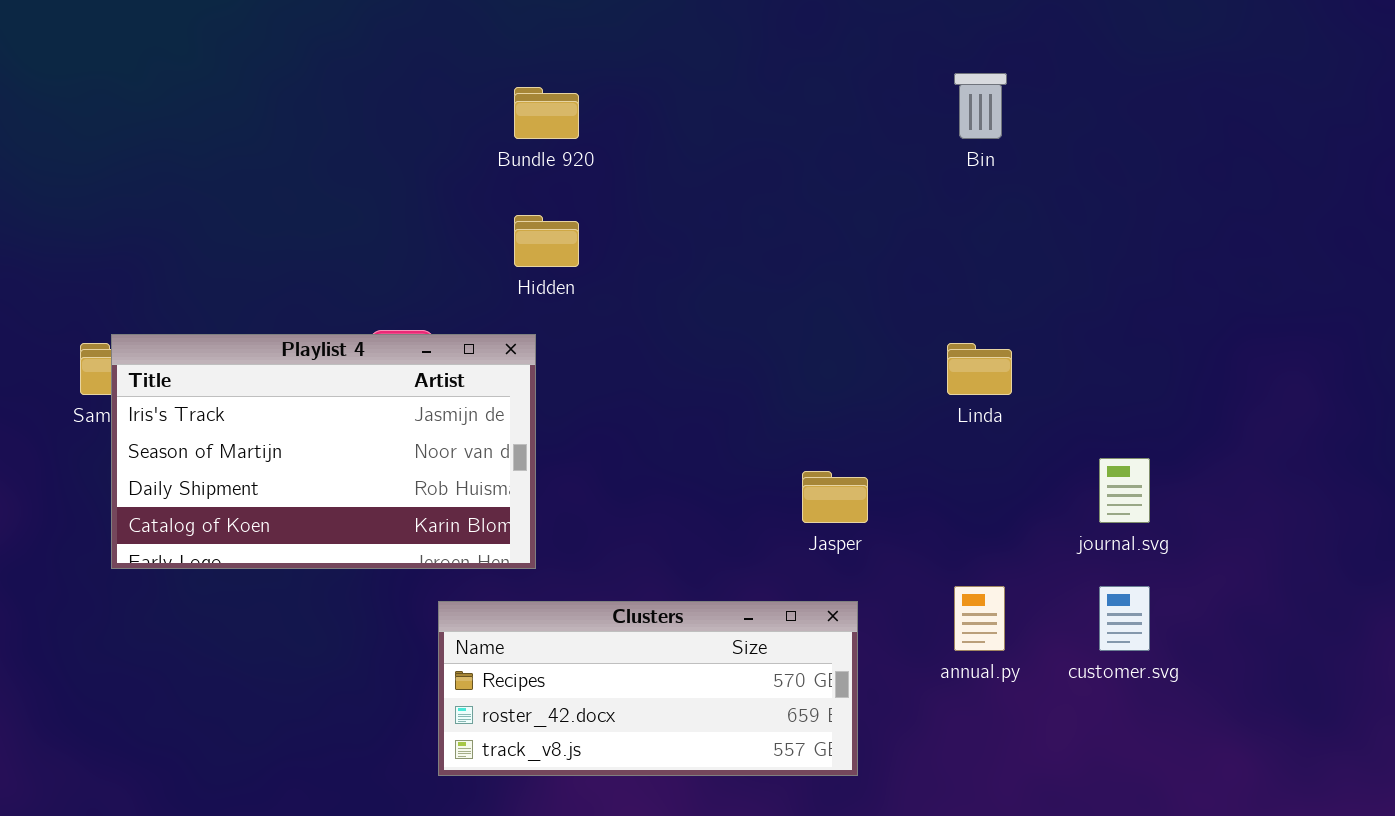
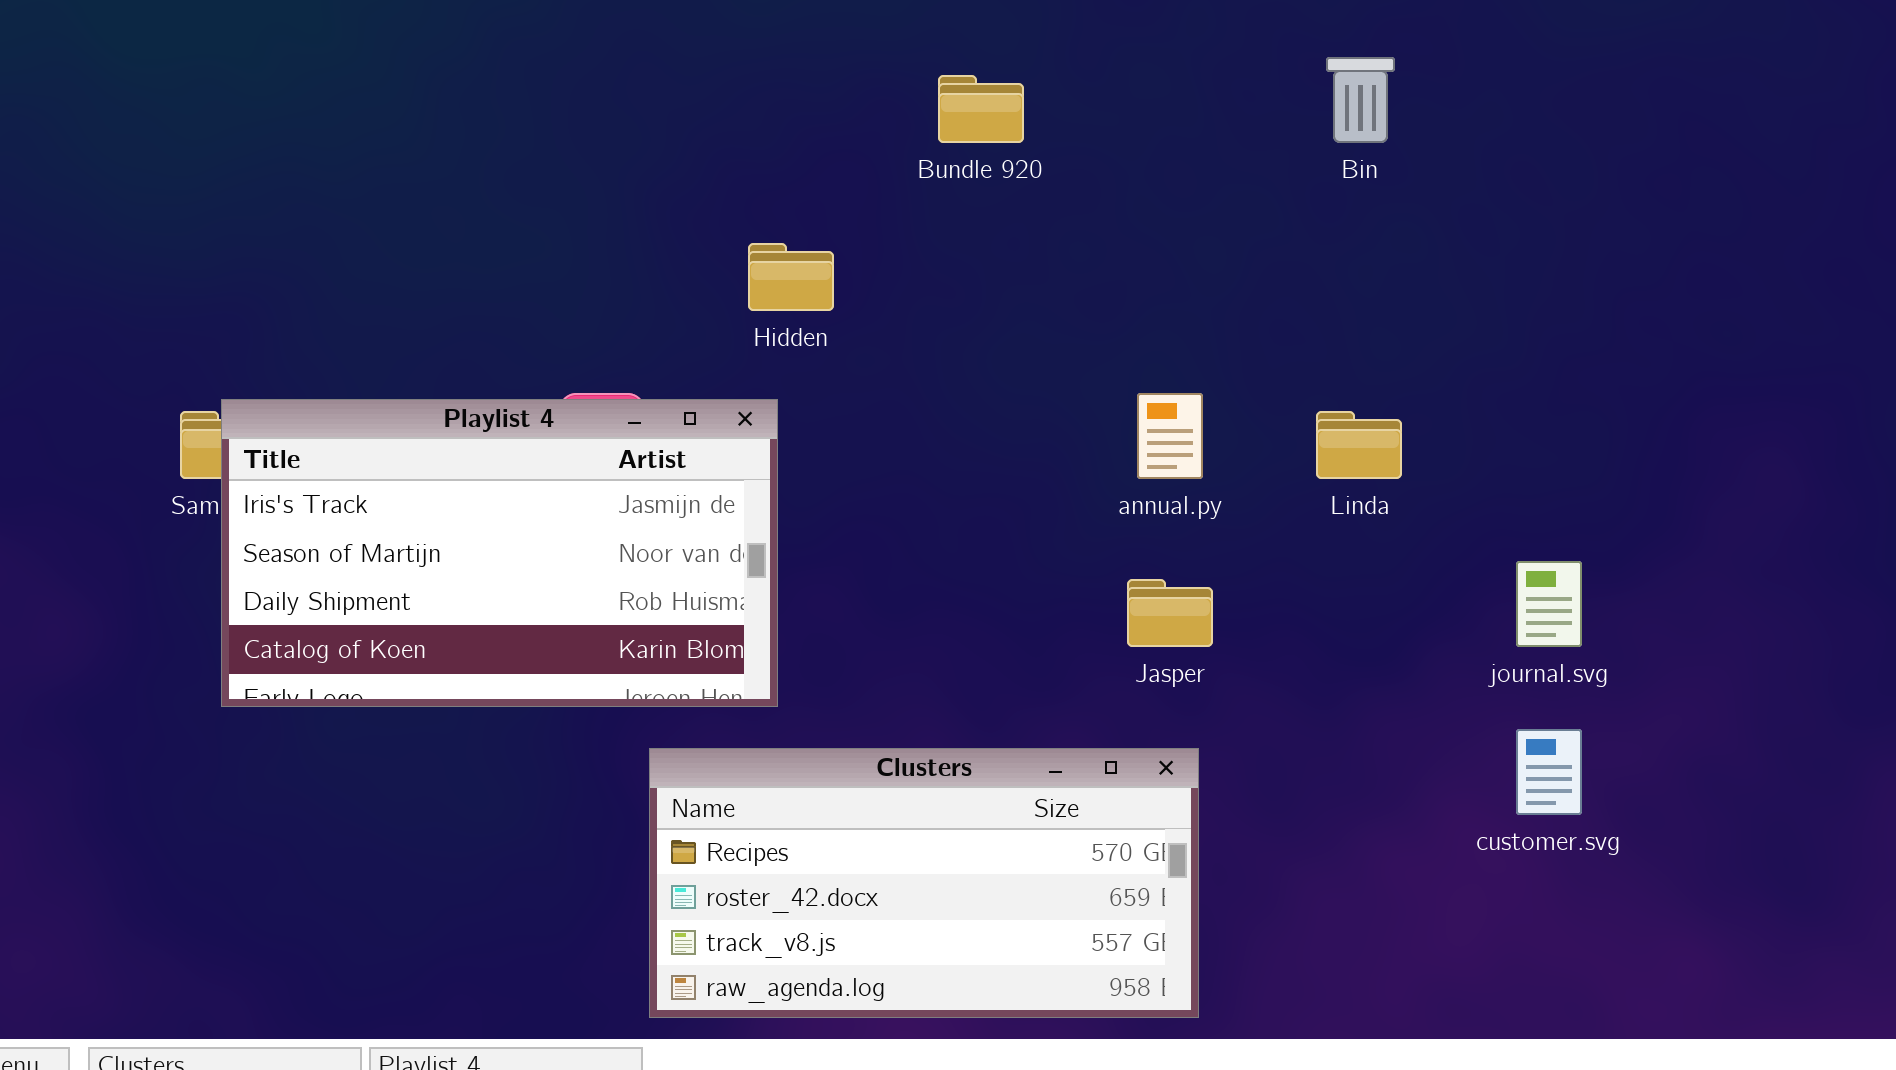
Bundle 920: [514,87,579,139] -> [938,75,1024,143], moved
annual.py: [954,586,1005,651] -> [1137,393,1203,479], moved
Clusters: [438,601,858,776] -> [649,748,1199,1018], resized

